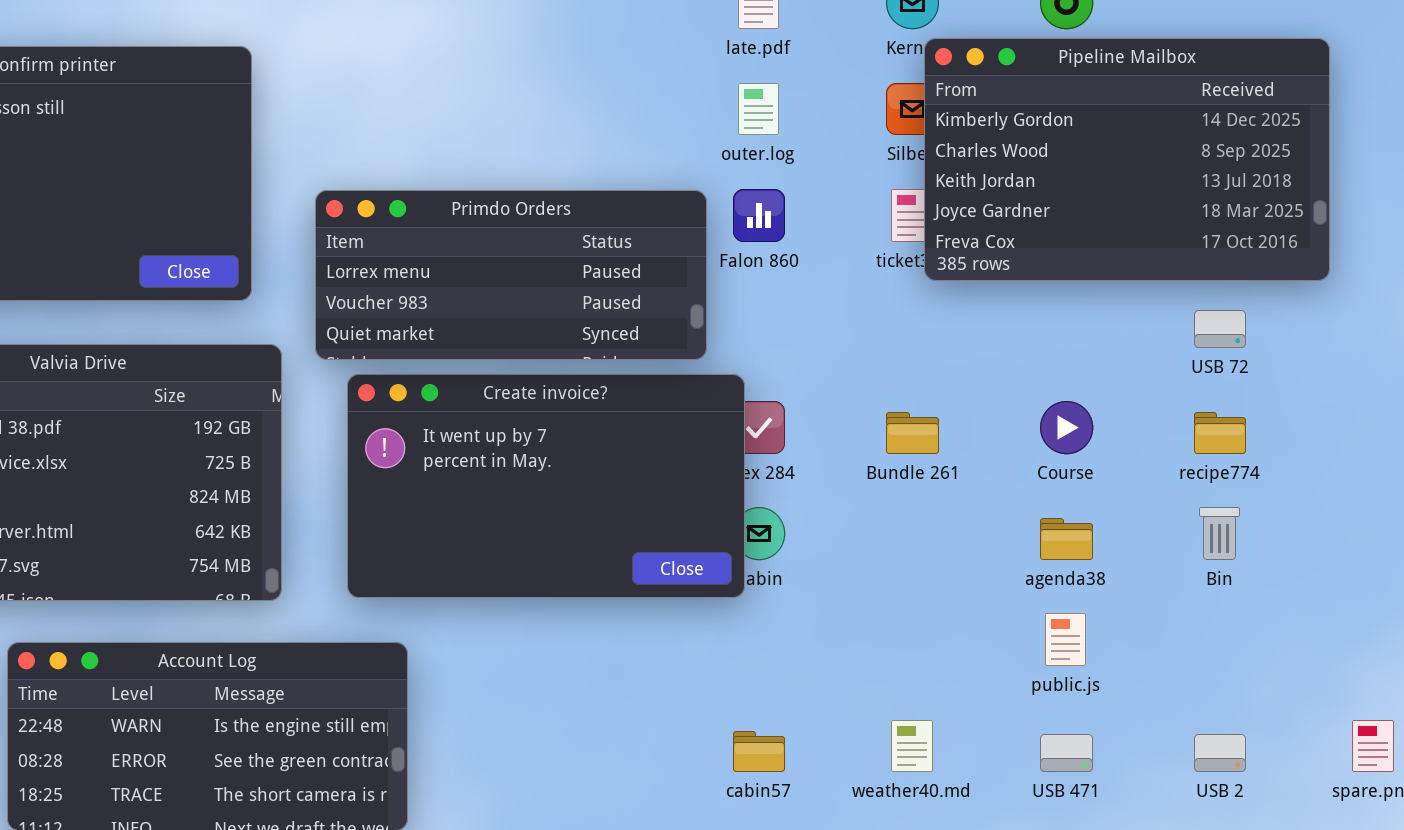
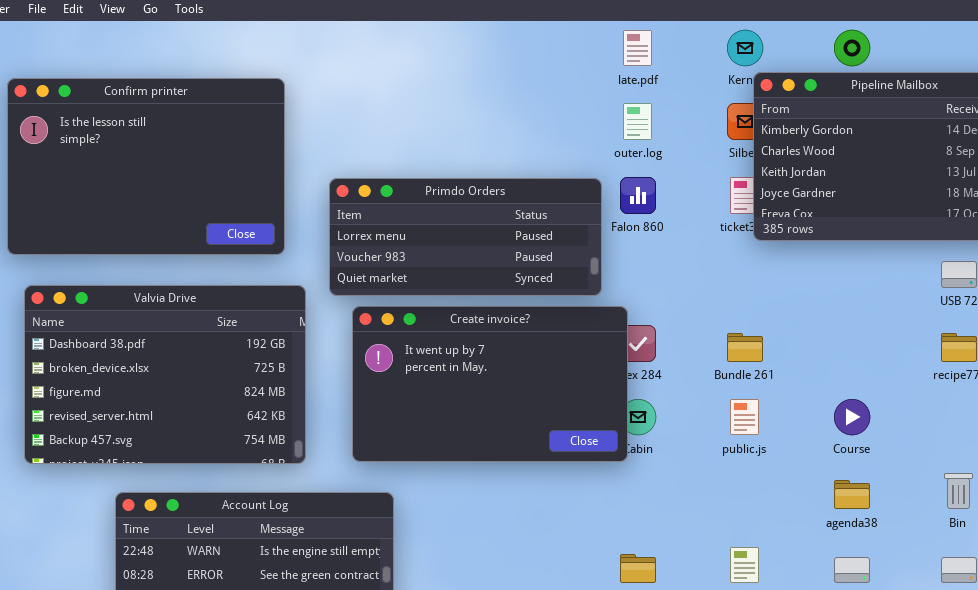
Course: [1040,401,1093,454] -> [834,399,870,435], moved
Bin: [1199,507,1240,560] -> [944,473,973,509], moved
agenda38: [1040,518,1093,560] -> [834,480,870,509], moved
public.js: [1045,613,1086,666] -> [730,399,759,435], moved

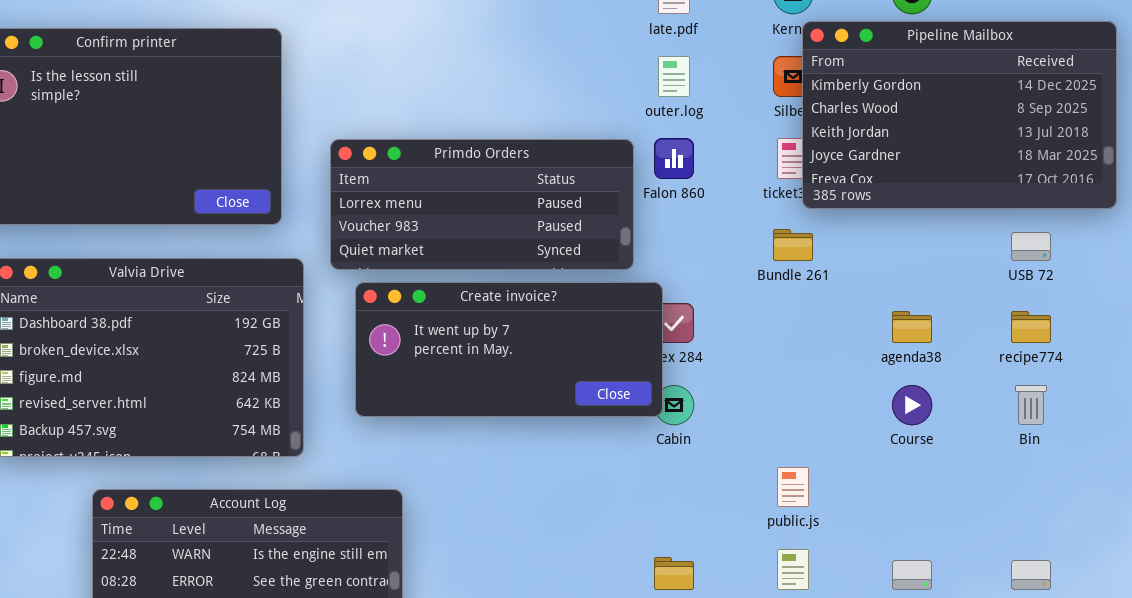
Create invoice?: [352,306,628,462] -> [355,282,663,417], resized
Bundle 261: [727,333,763,362] -> [773,229,813,261], moved
public.js: [730,399,759,435] -> [777,467,809,507], moved
Bin: [944,473,973,509] -> [1015,385,1047,425], moved
agenda38: [834,480,870,509] -> [892,311,932,343], moved

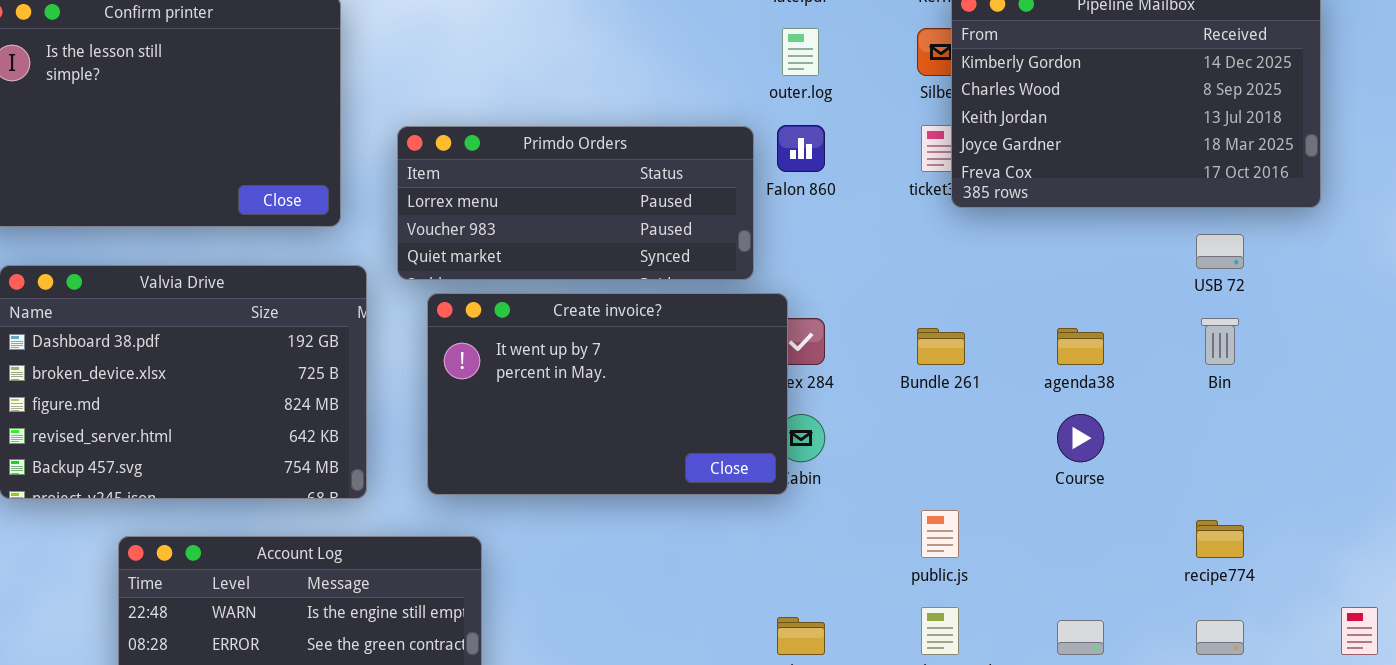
Bundle 261: [773,229,813,261] -> [917,328,965,365], moved
Create invoice?: [355,282,663,417] -> [427,293,788,495], resized
recipe774: [1011,311,1051,343] -> [1196,520,1244,558], moved
Bin: [1015,385,1047,425] -> [1201,318,1239,365], moved

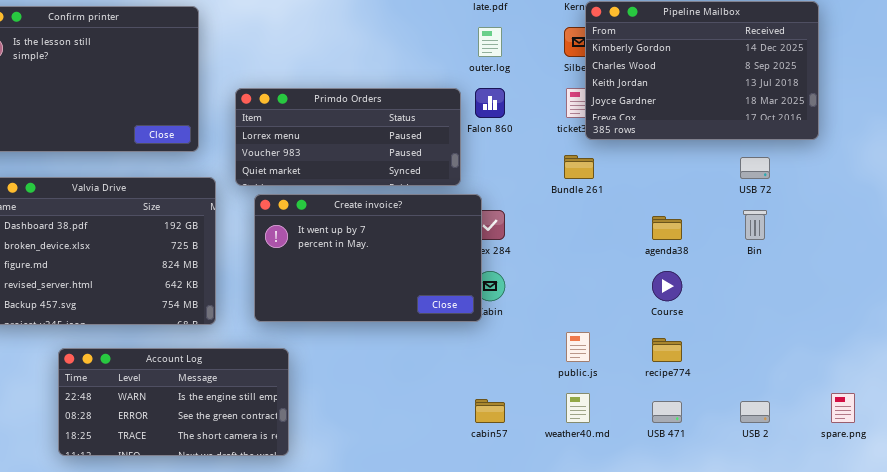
Bundle 261: [917,328,965,365] -> [564,155,594,179], moved
recipe774: [1196,520,1244,558] -> [652,338,682,362], moved

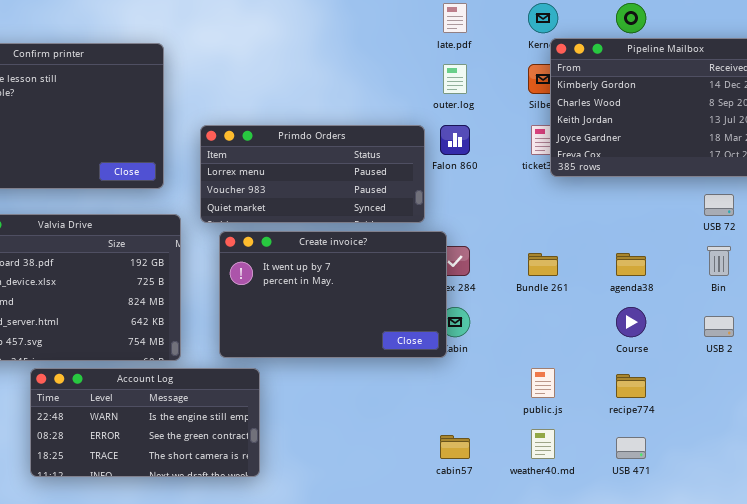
Bundle 261: [564,155,594,179] -> [528,253,558,276], moved
Account Log: [58,348,289,456] -> [30,368,260,477], moved
USB 2: [740,401,770,423] -> [704,316,734,337], moved

